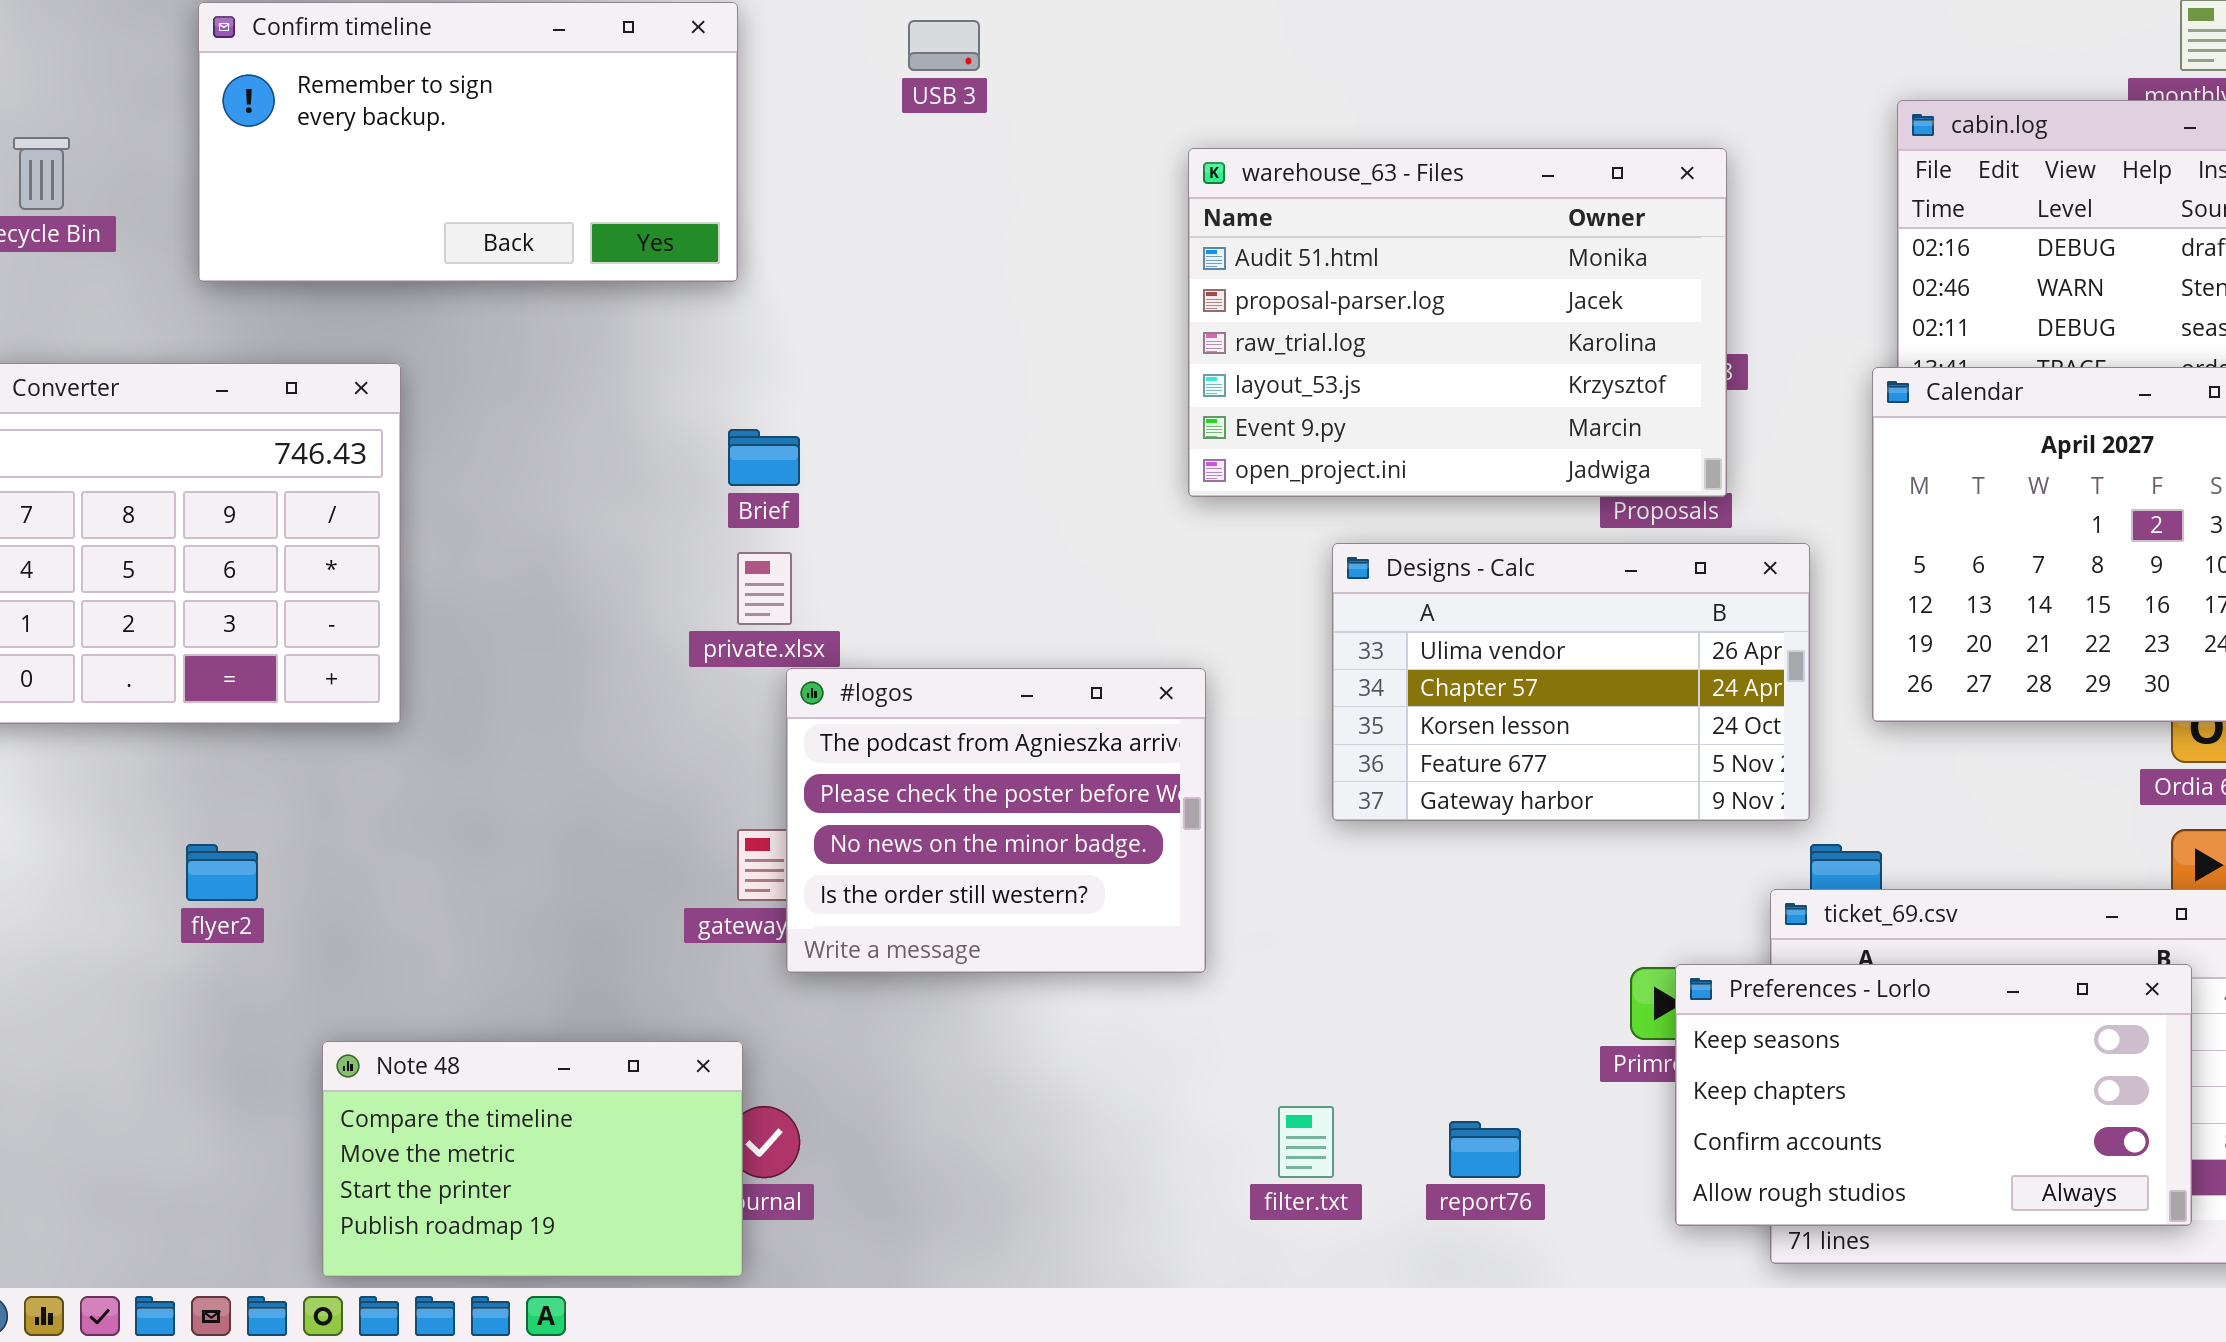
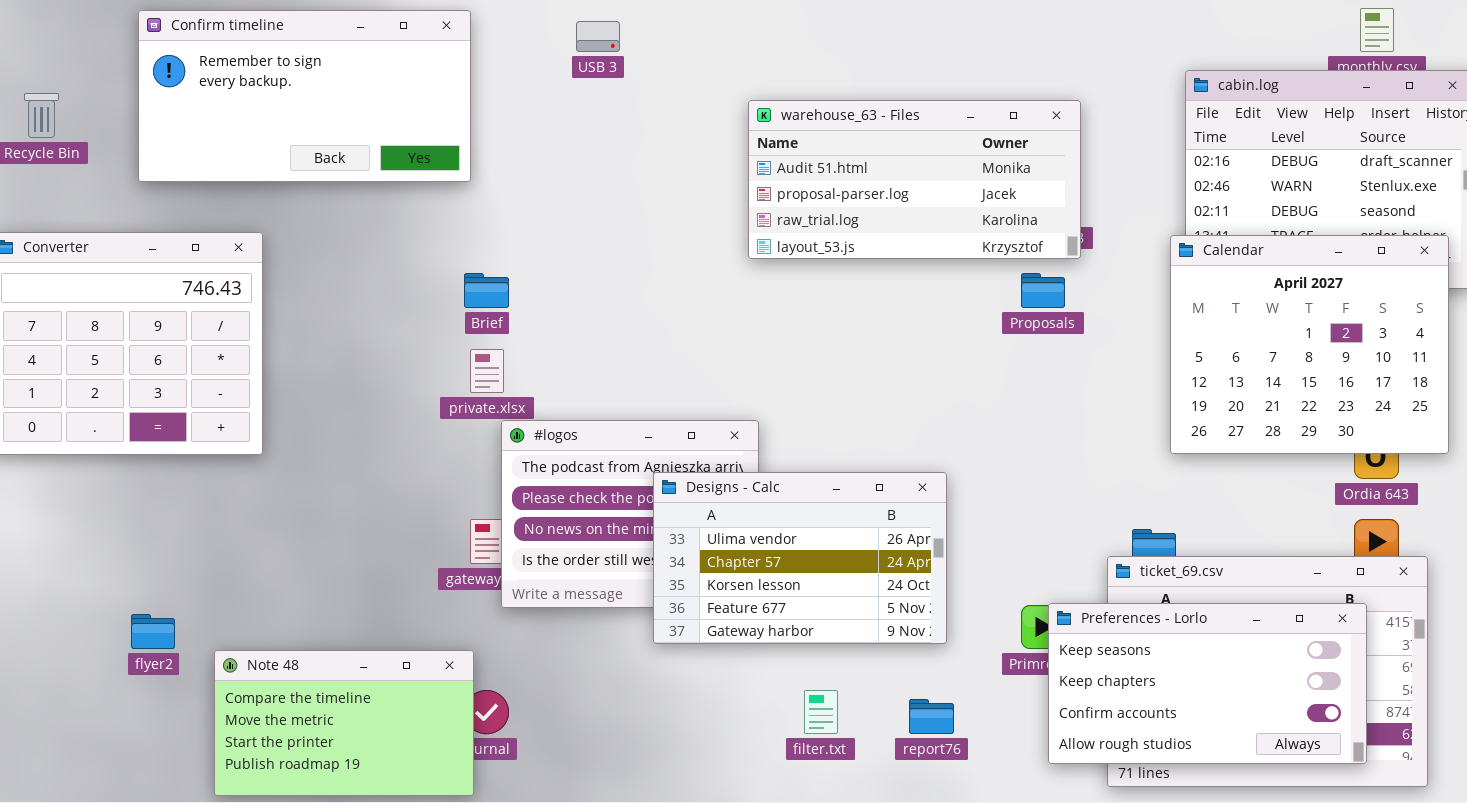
warehouse_63 - Files: [1188,148,1727,497] -> [748,100,1081,259], resized
Designs - Calc: [1332,543,1810,821] -> [653,472,947,644], moved
flyer2: [186,844,258,901] -> [131,614,175,649], moved

